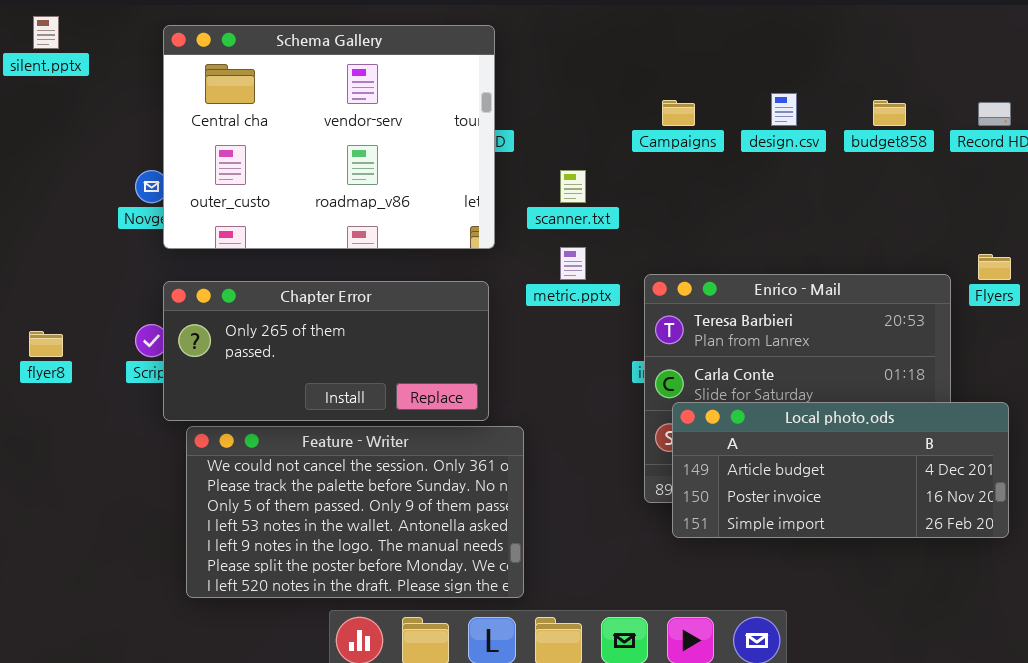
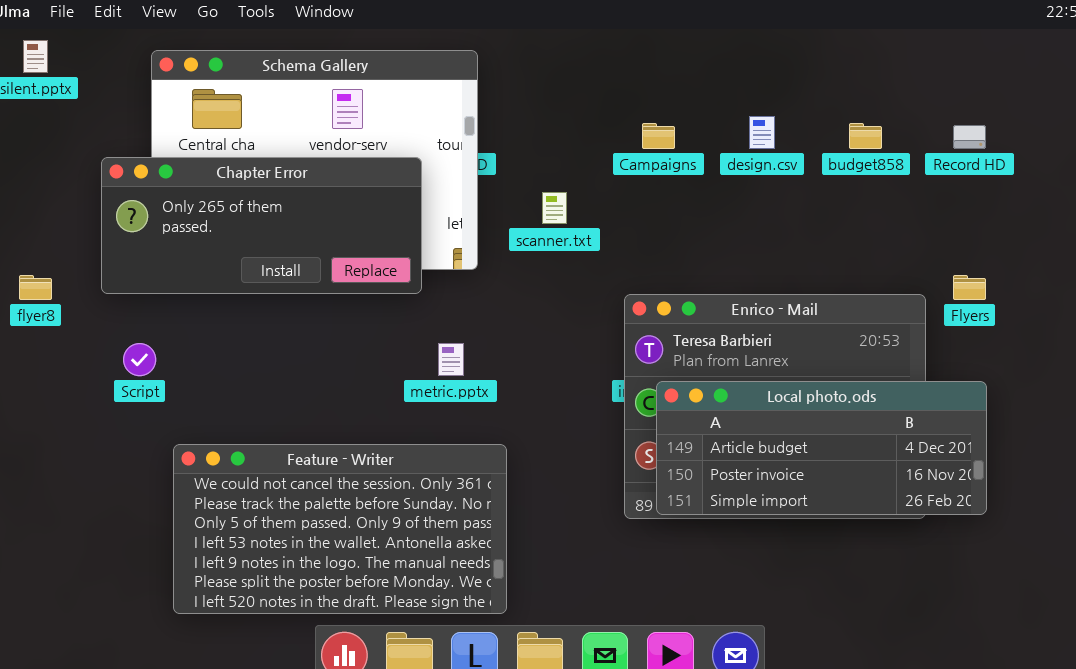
metric.pptx: [560,247,586,280] -> [438,343,464,376], moved
Chapter Error: [163,281,489,421] -> [101,157,422,294], moved
flyer8: [29,331,63,357] -> [19,275,52,300], moved
Local photo.ods: [672,402,1009,538] -> [656,381,987,515], moved

